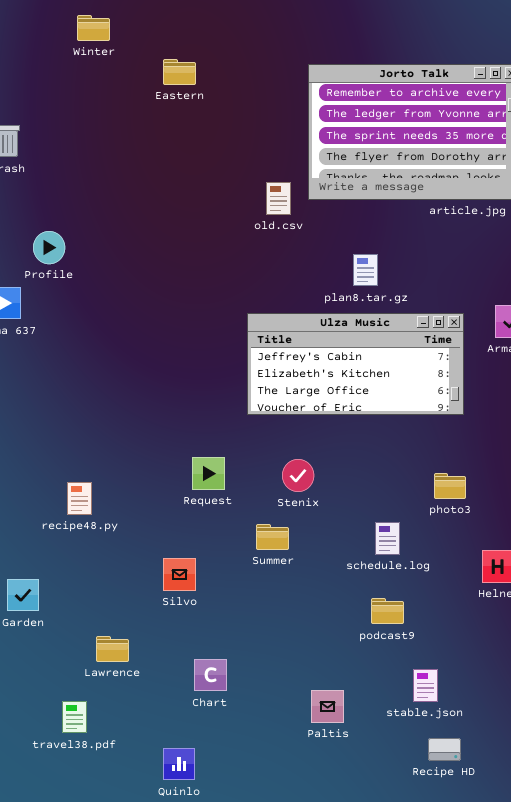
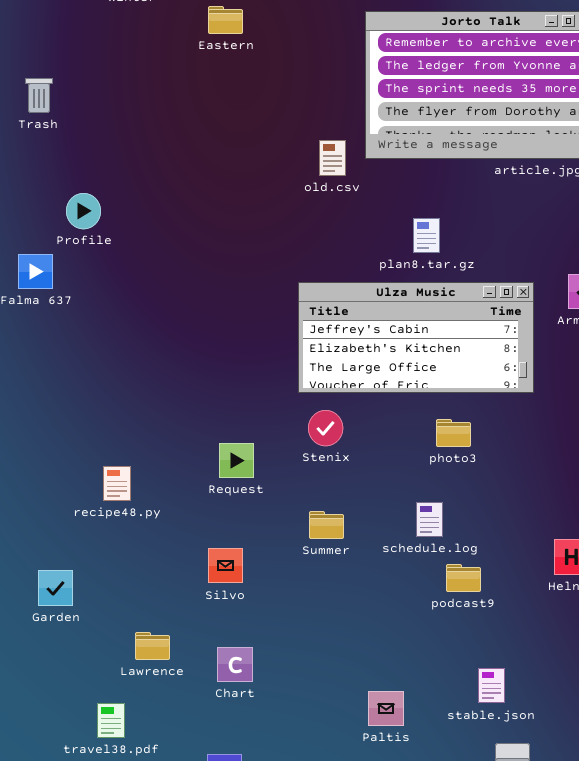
Request: [192,457,225,490] -> [219,443,254,478], moved
Stenix: [282,459,314,492] -> [308,410,343,446], moved
photo3: [434,473,466,499] -> [436,419,471,447], moved
schedule.log: [375,522,400,555] -> [416,502,443,537], moved
podcast9: [371,598,404,624] -> [446,564,481,592], moved
Chart: [194,659,227,691] -> [217,647,253,682], moved

